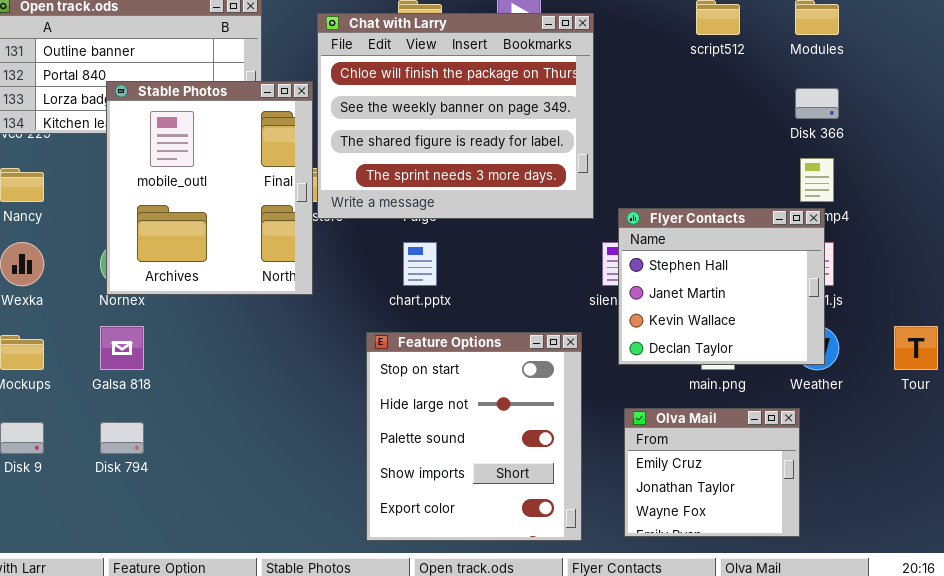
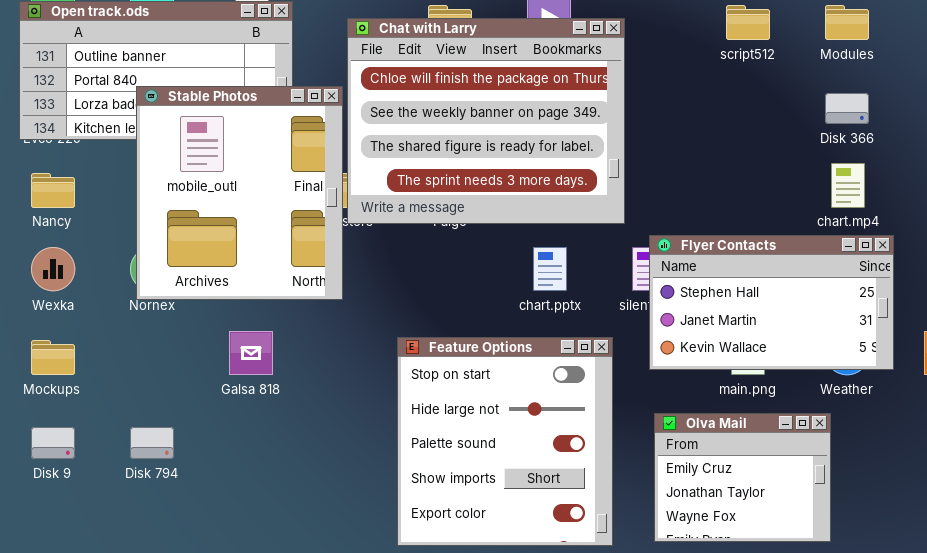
Flyer Contacts: [618,208,825,365] -> [649,235,894,370], resized
chart.pptx: [403,242,437,286] -> [533,247,567,291], moved
Galsa 818: [100,326,144,370] -> [229,331,273,375], moved

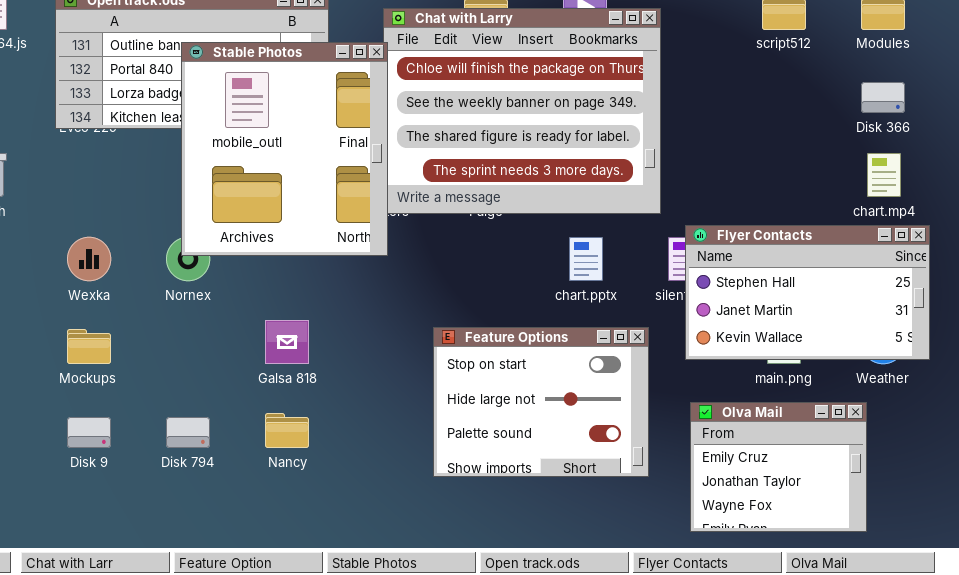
Stable Photos: [136,86,343,300] -> [181,42,388,256], moved
Nancy: [31,173,75,208] -> [265,413,309,448], moved
Feature Options: [397,337,613,546] -> [433,327,649,477], resized

